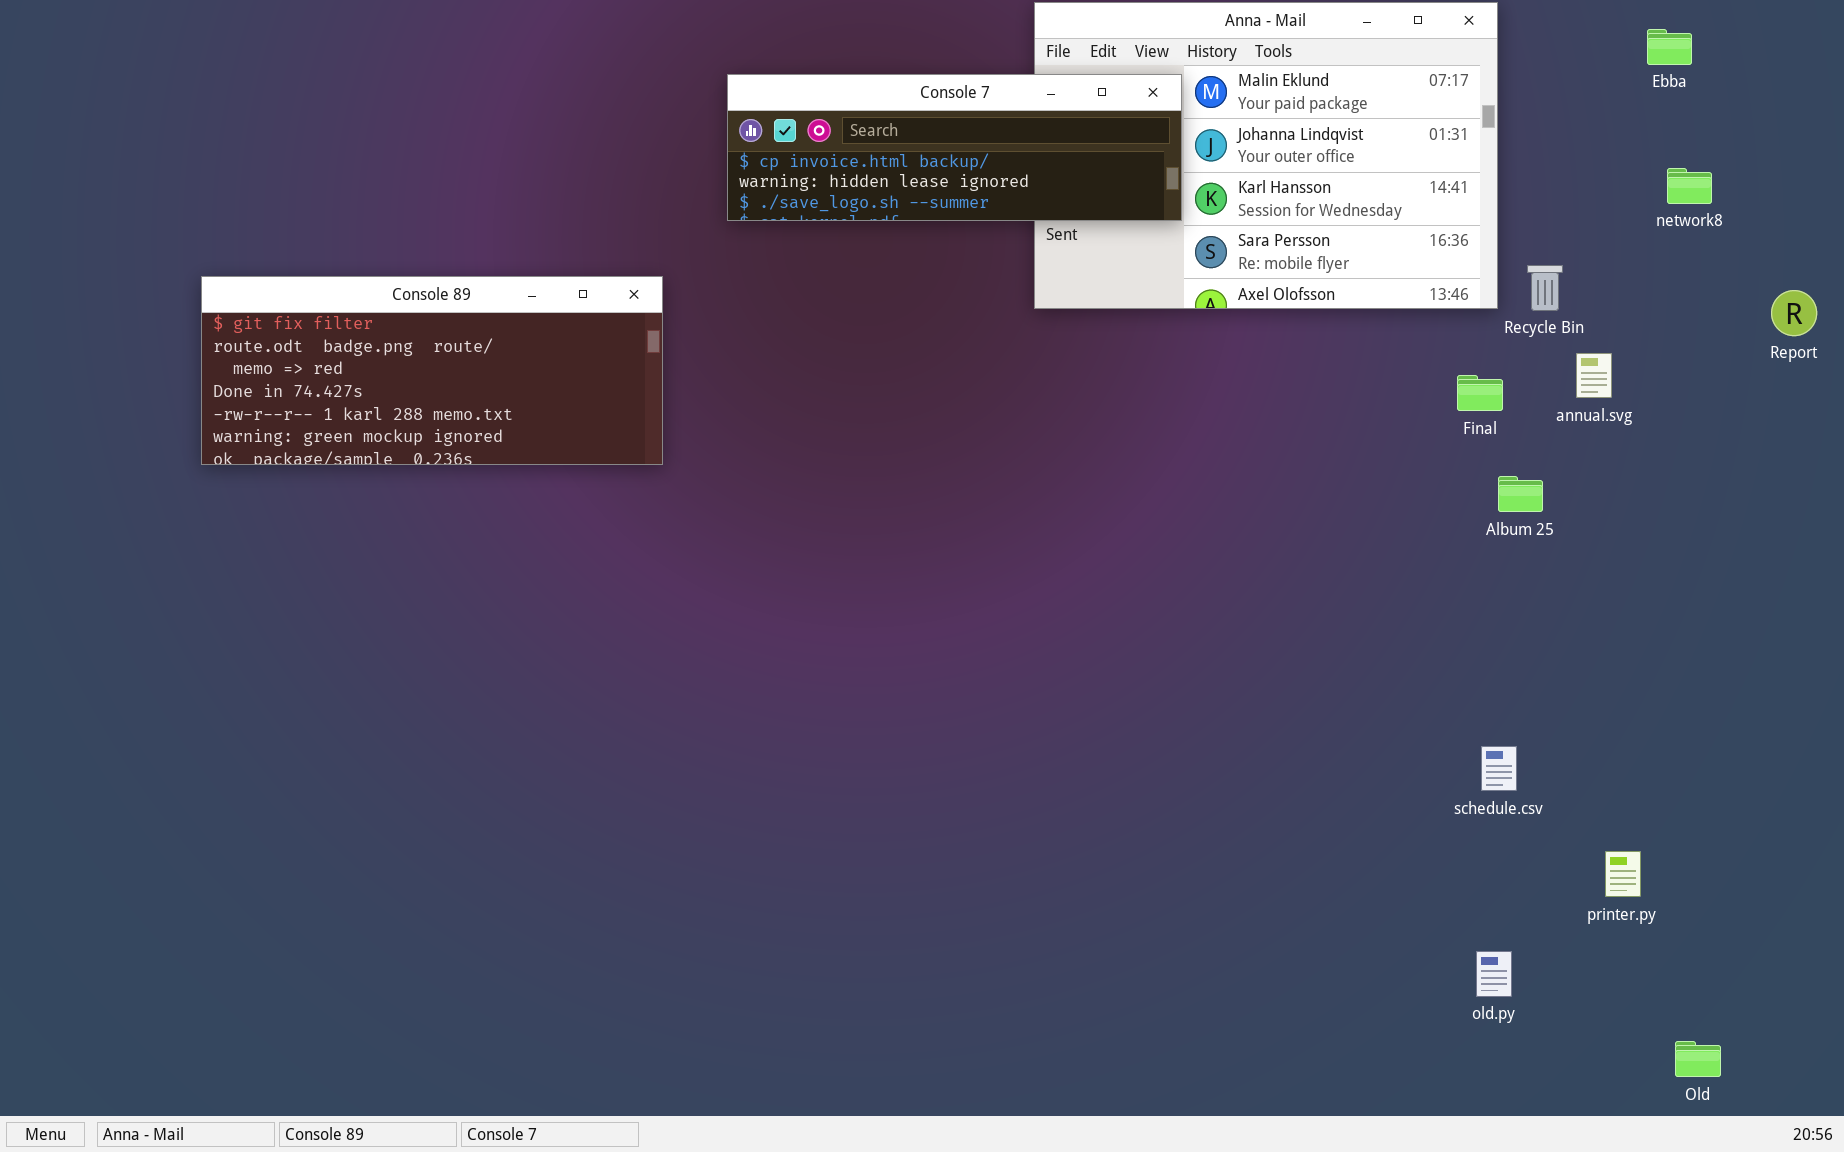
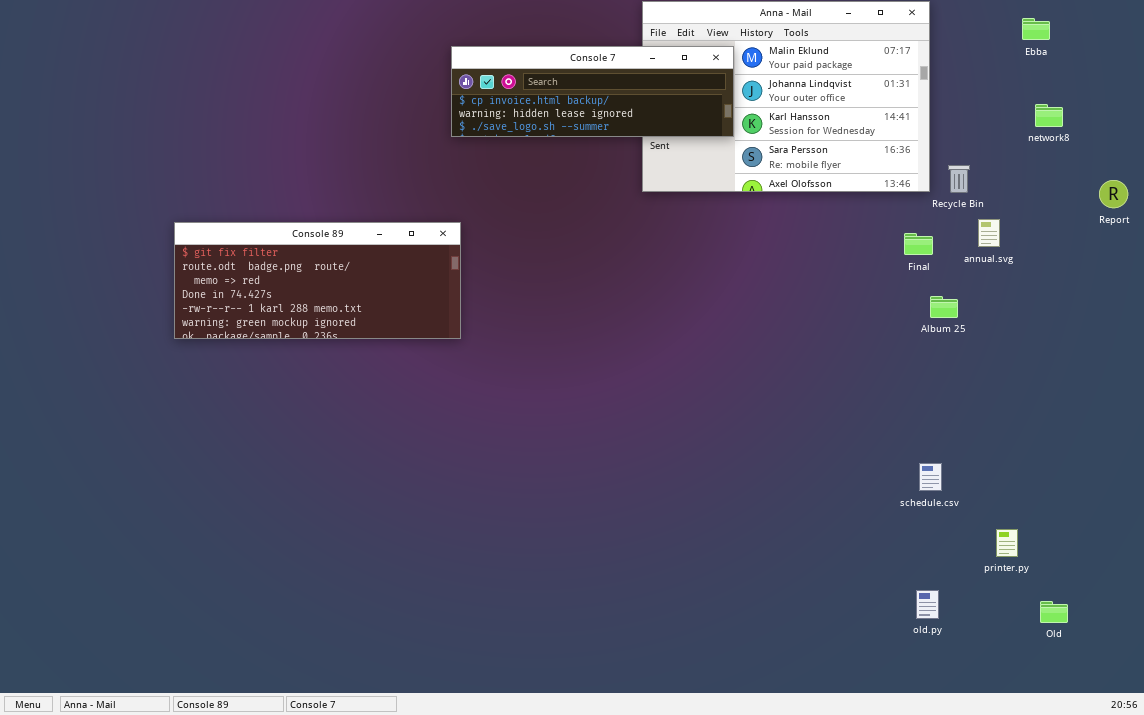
Console 89: [201,276,663,465] -> [174,222,461,339], moved
Old: [1675,1041,1721,1077] -> [1040,601,1068,623], moved

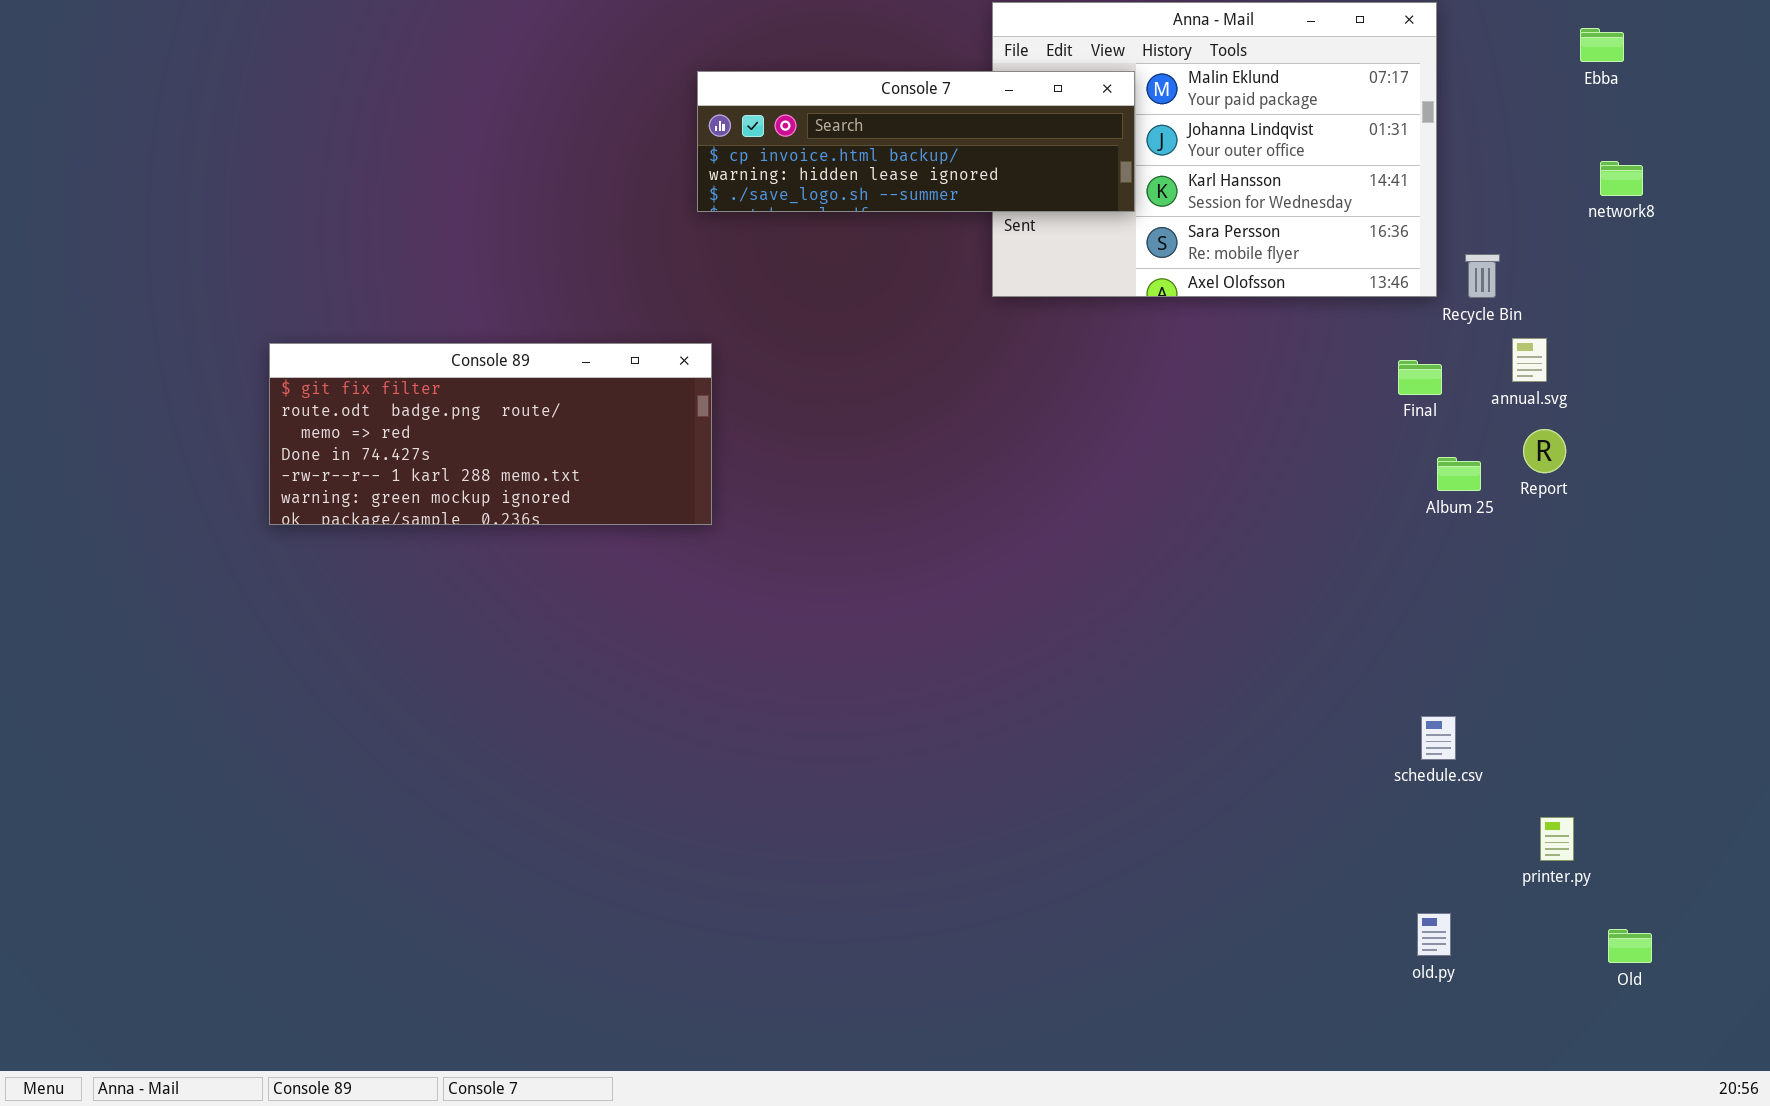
Report: [1099,180,1128,208] -> [1523,429,1566,473], moved

